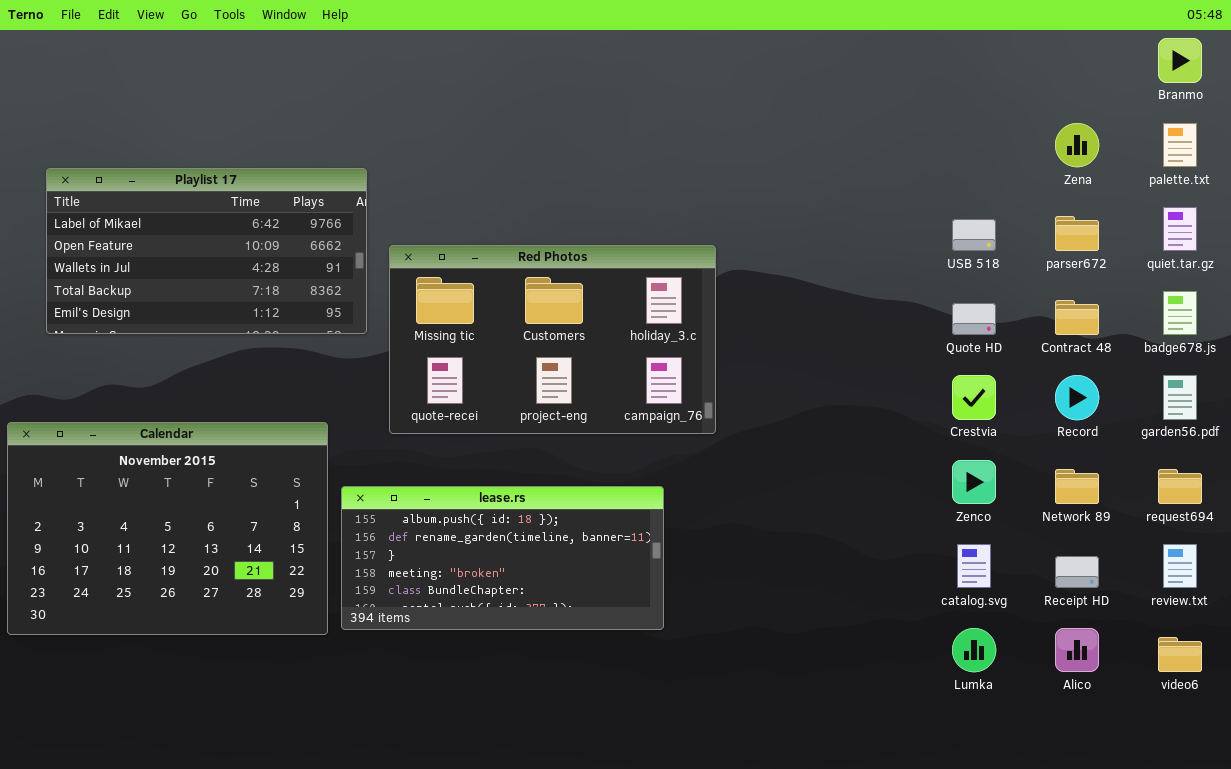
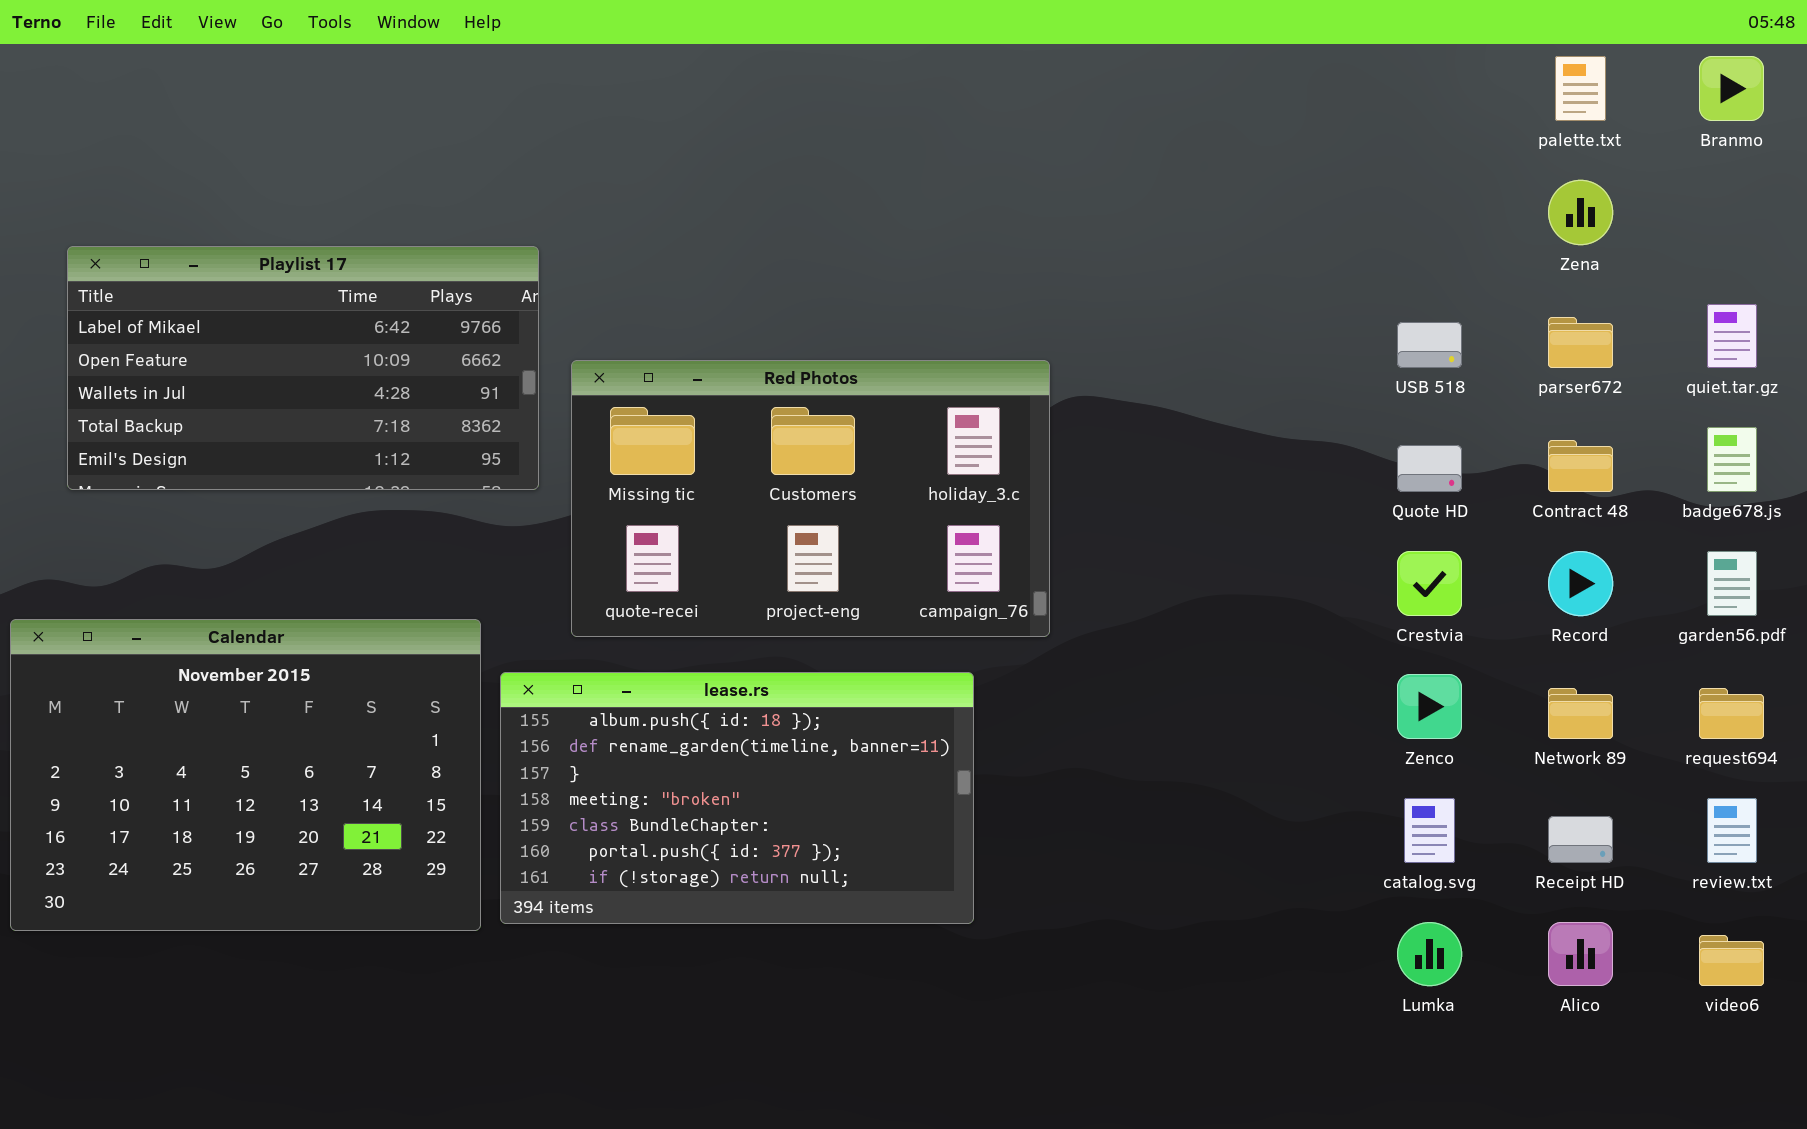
palette.txt: [1163,123,1197,167] -> [1555,56,1606,121], moved
lease.rs: [341,486,664,630] -> [500,672,974,924], resized

